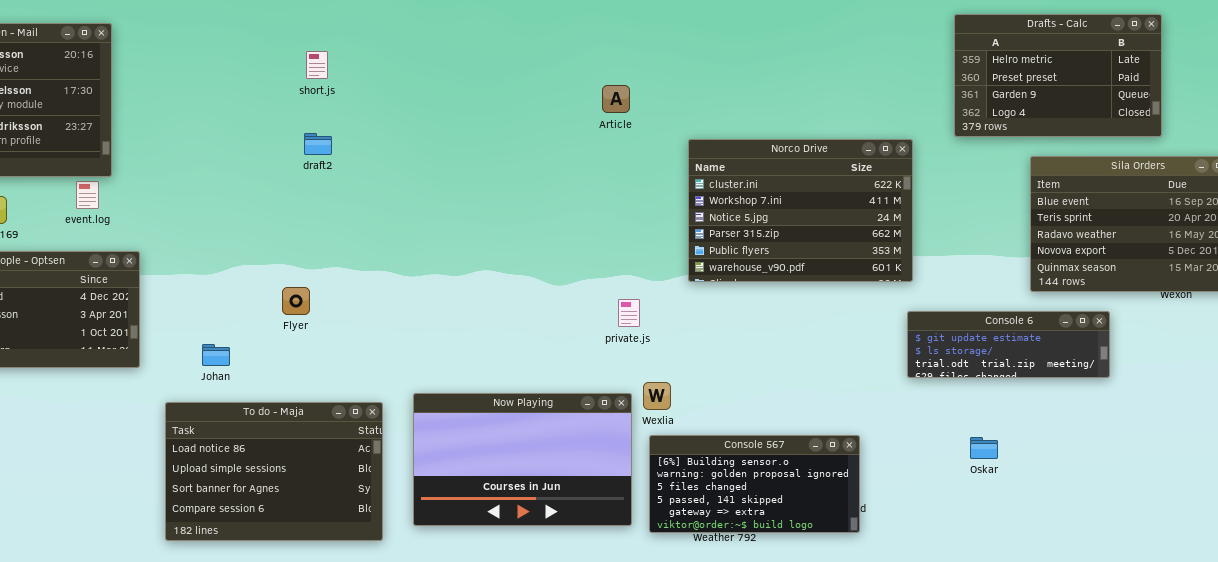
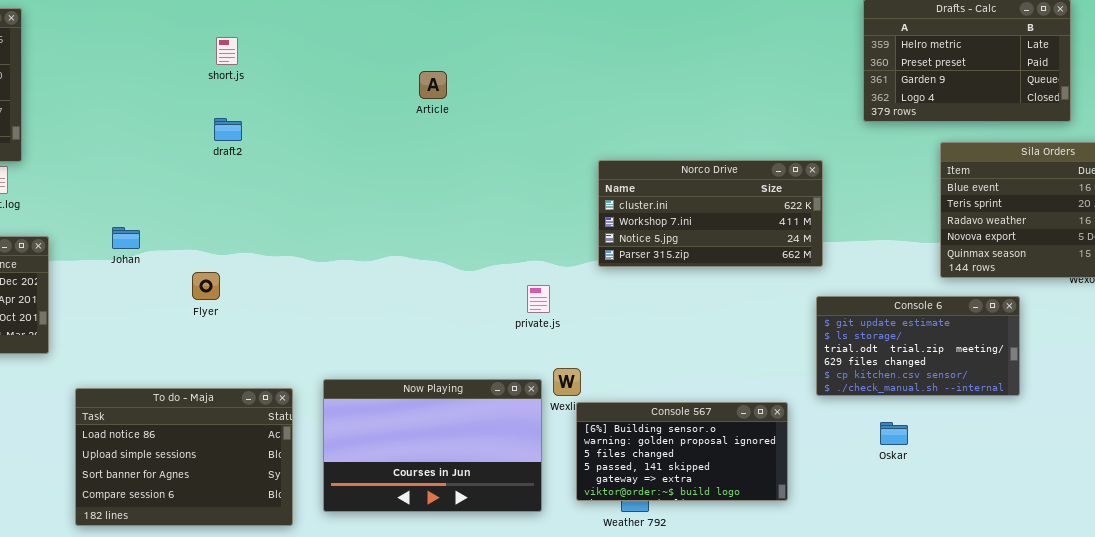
Article: [602,85,630,113] -> [419,71,447,99], moved
Norco Drive: [688,139,913,282] -> [598,160,823,267], resized
Console 6: [907,311,1110,378] -> [816,296,1020,396], resized
Johan: [202,344,230,366] -> [112,227,140,249], moved
Console 567: [649,435,860,533] -> [576,402,788,501], moved

